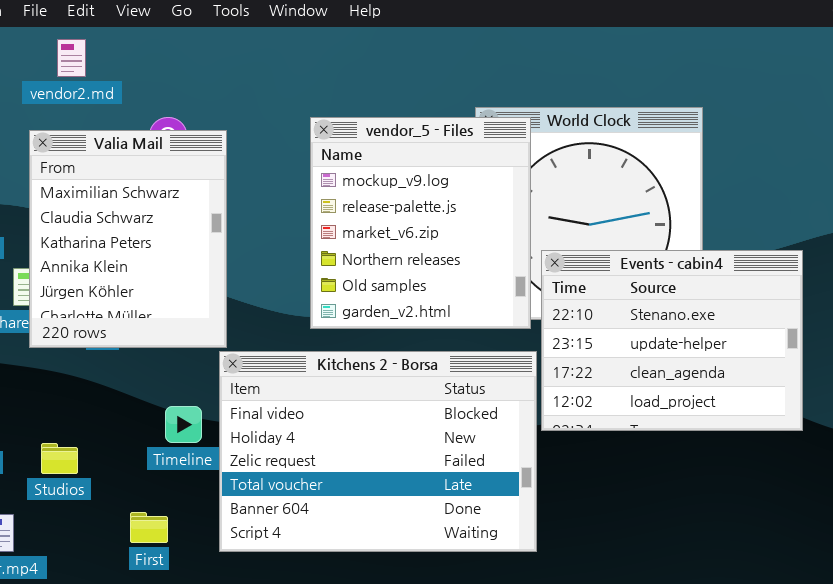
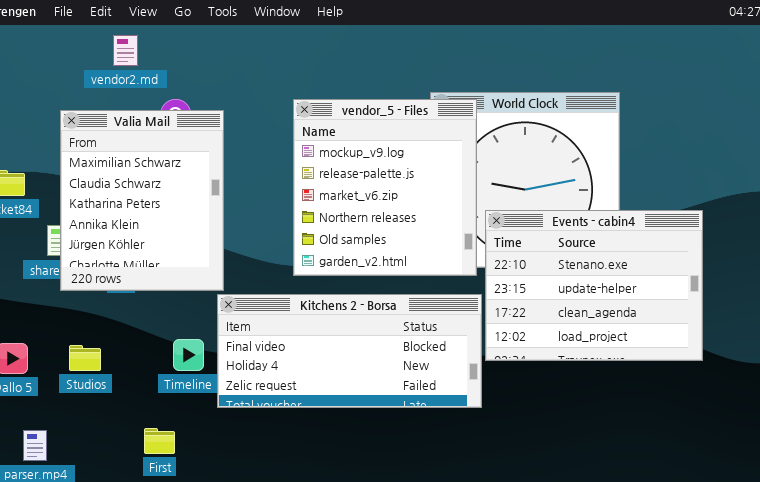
vendor2.md: [57,39,86,77] -> [113,35,138,66], moved
Kitchens 2 - Borsa: [219,351,537,552] -> [217,294,482,408], resized
Studios: [41,443,78,474] -> [69,345,101,371], moved

